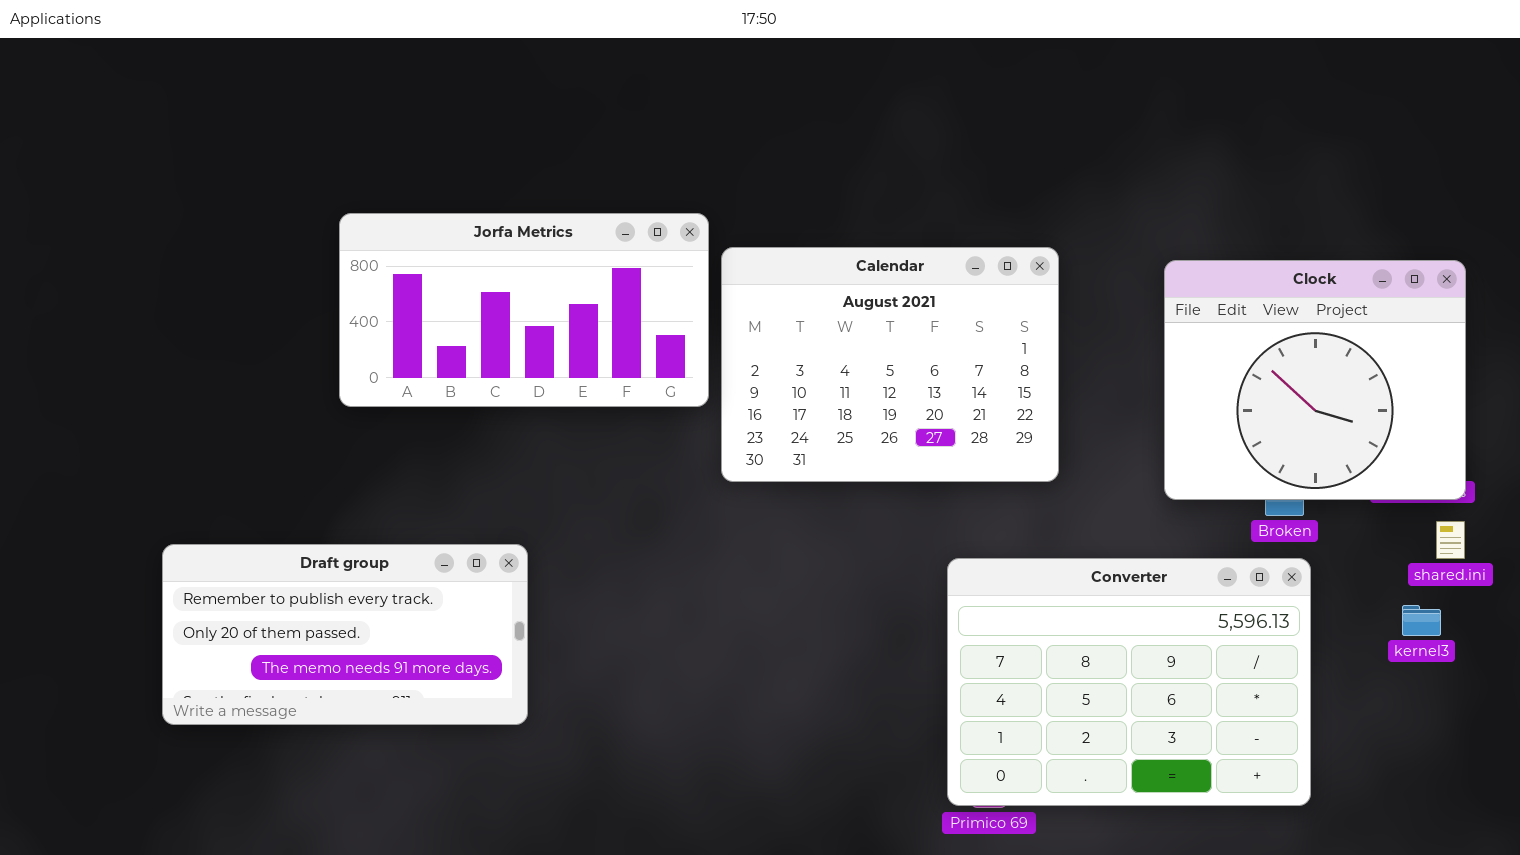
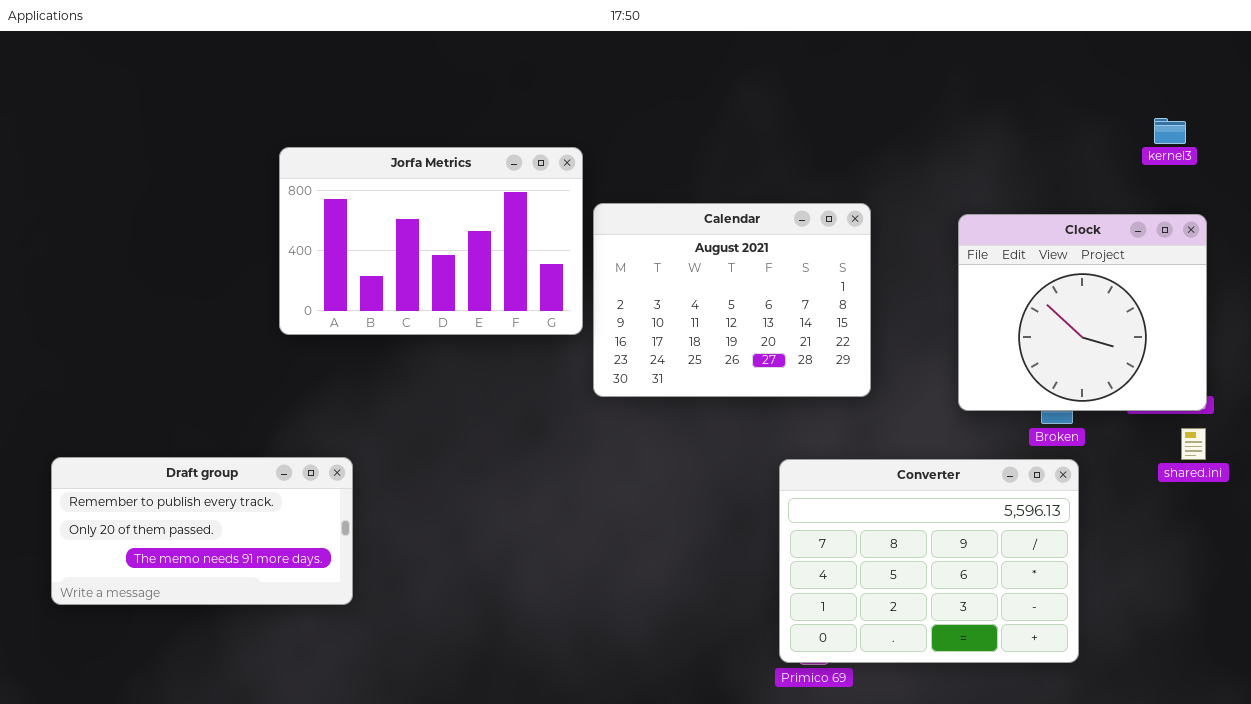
Jorfa Metrics: [339,213,709,407] -> [279,147,583,335], resized
Draft group: [162,544,528,725] -> [51,457,353,605], moved
kernel3: [1402,605,1441,636] -> [1154,118,1186,144], moved

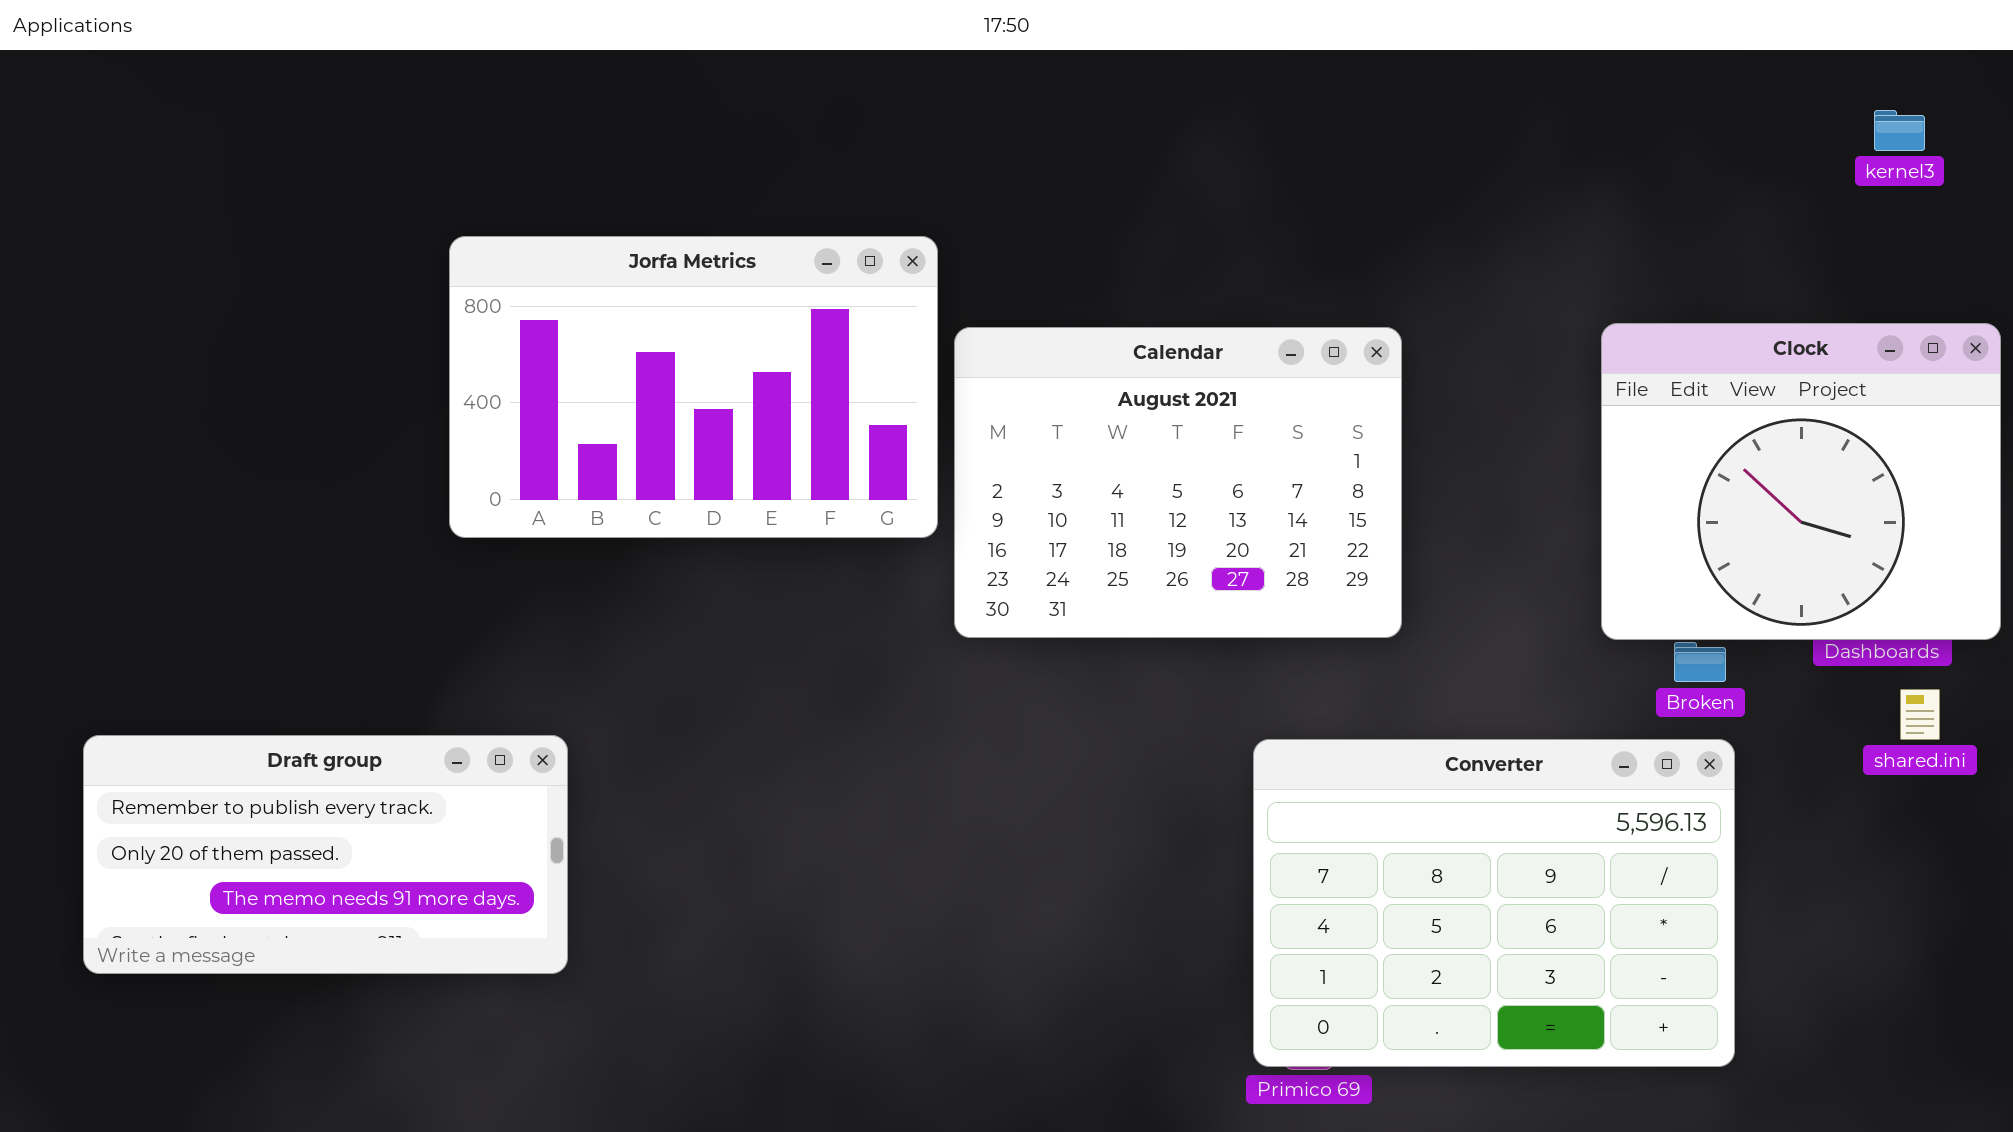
kernel3: [1154,118,1186,144] -> [1874,110,1925,151], moved
Clock: [958,214,1207,411] -> [1601,323,2001,640], moved

